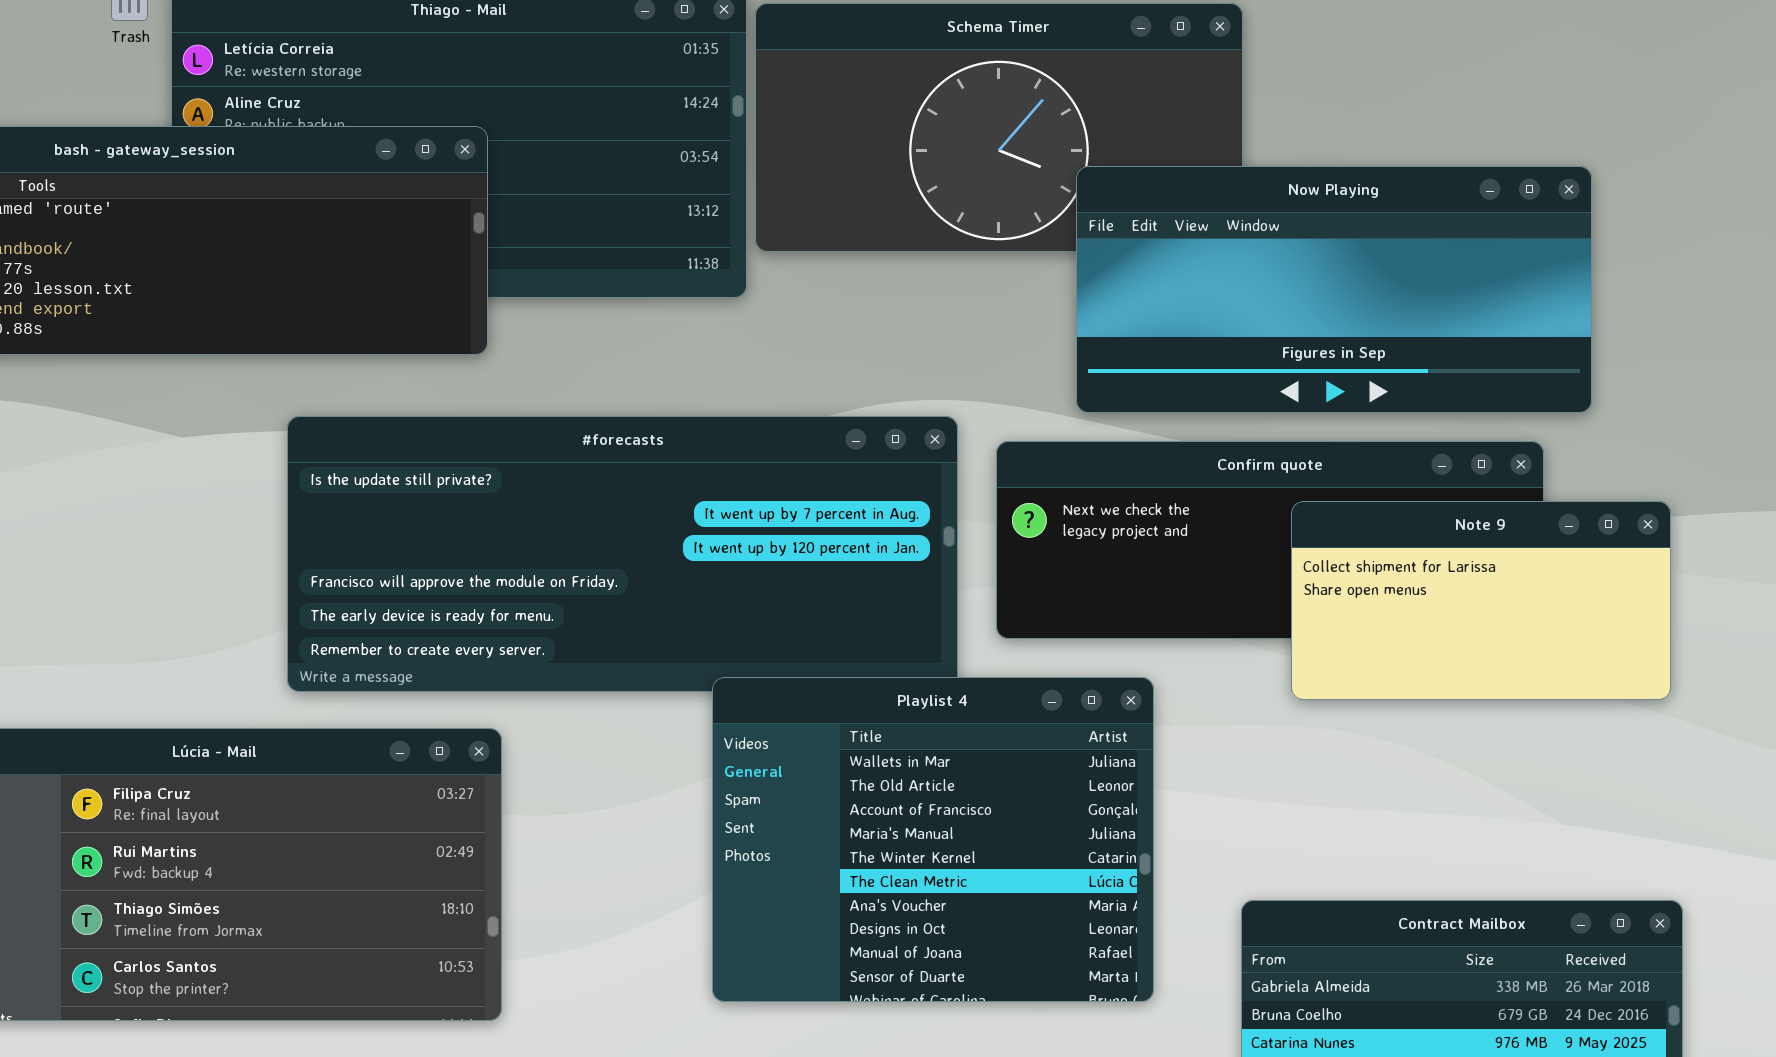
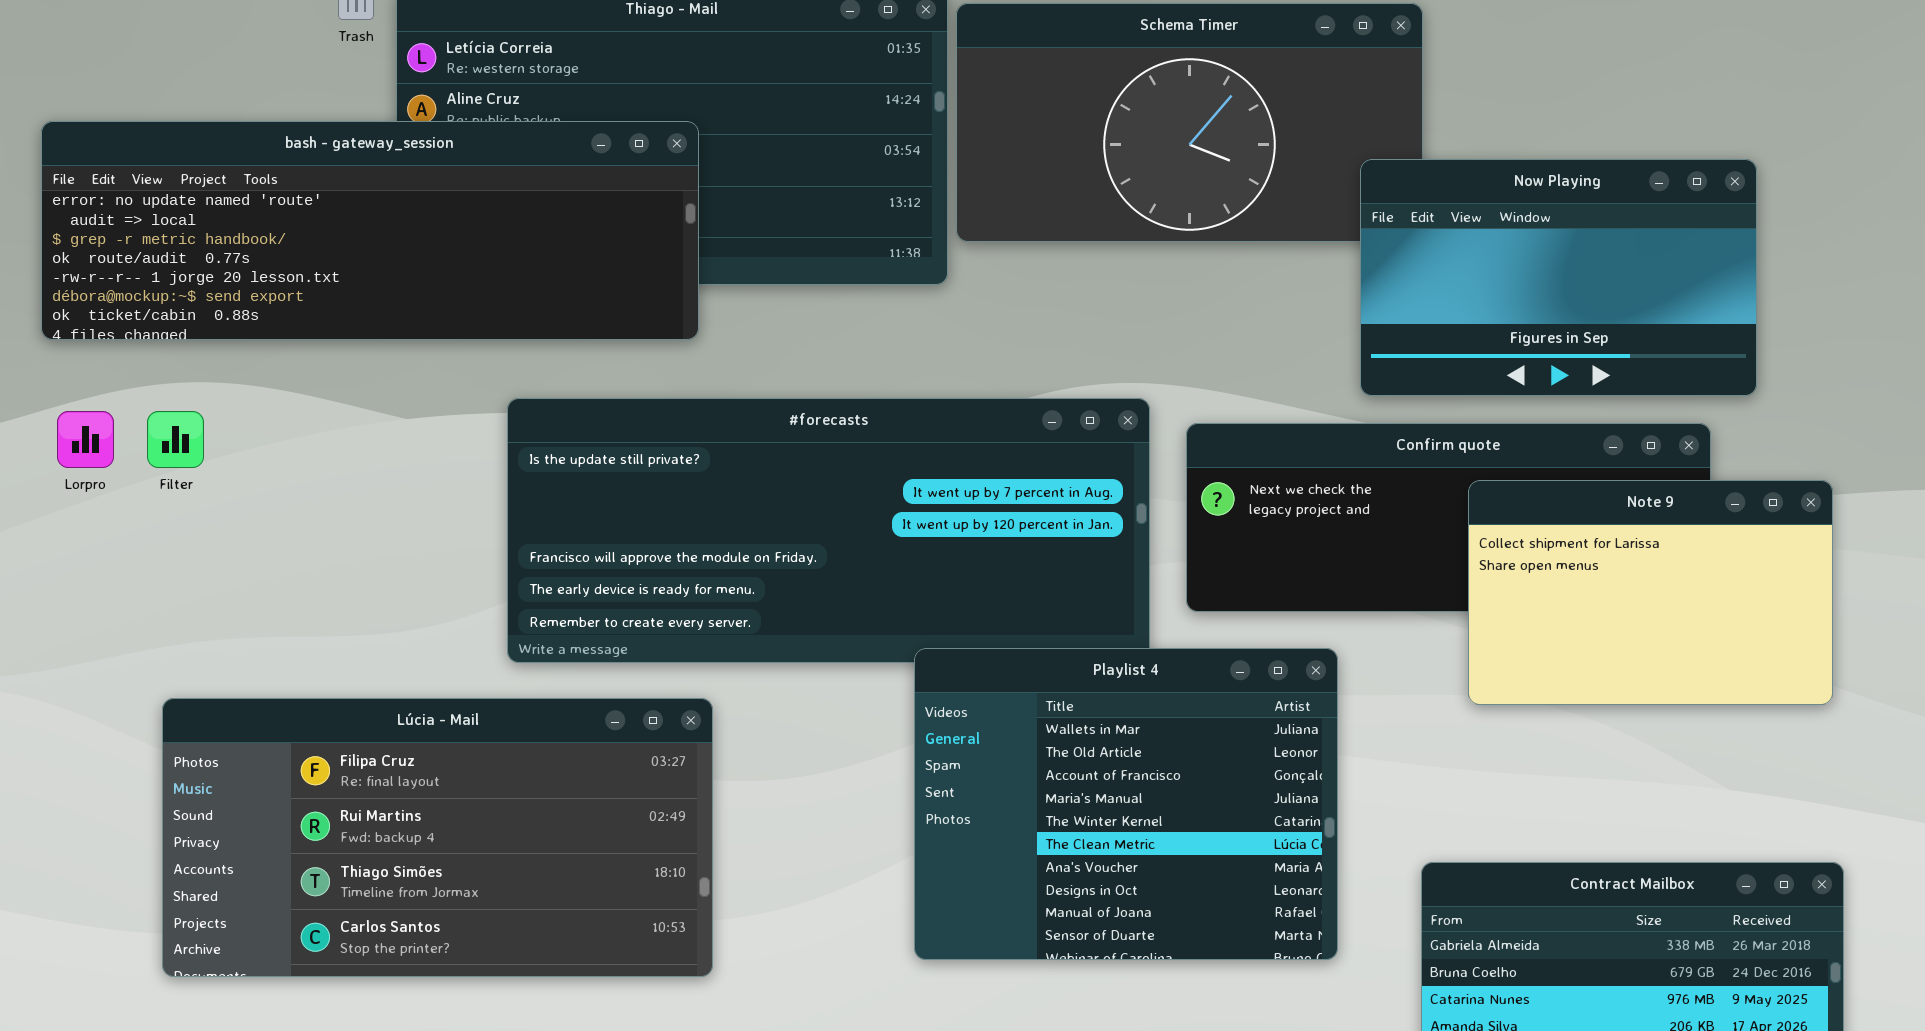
Now Playing: [1076,166,1592,413] -> [1360,159,1757,396], resized
Note 9: [1291,501,1671,700] -> [1468,480,1833,705], resized

